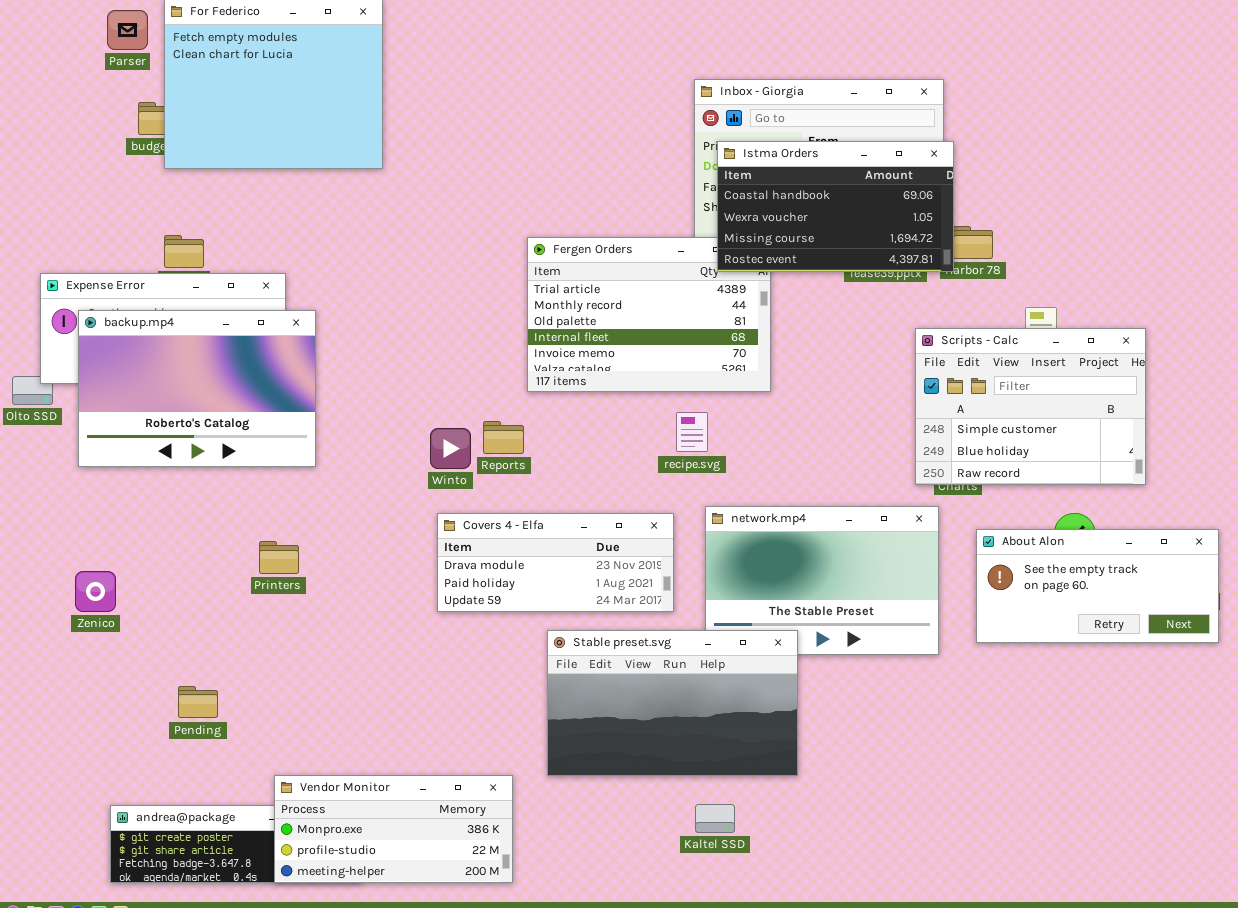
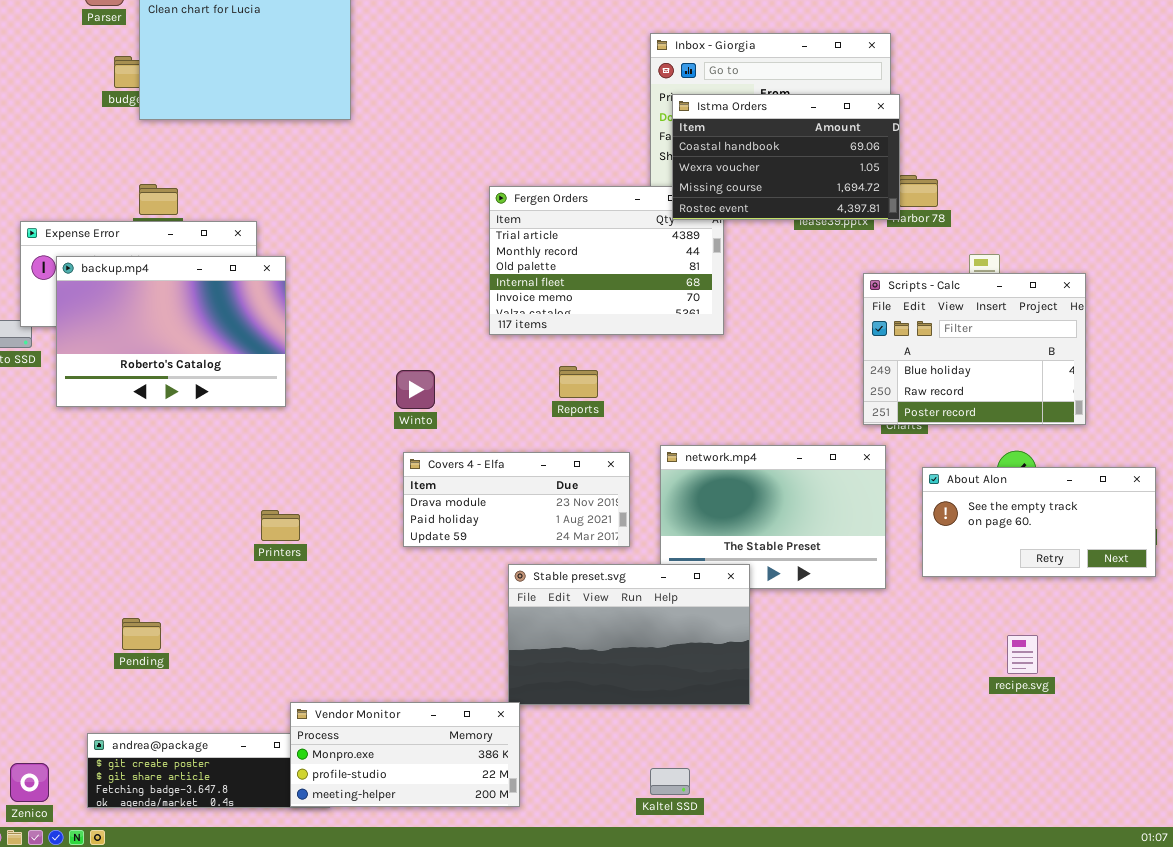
Scripts - Calc: [915,328,1146,485] -> [863,273,1086,425], scrolled down 1 row
recipe.svg: [676,412,708,452] -> [1007,635,1038,674], moved
Reports: [483,421,524,454] -> [559,366,598,398], moved
Printers: [259,541,299,574] -> [261,510,300,541], moved
Zenico: [75,571,116,612] -> [10,763,49,802], moved
Pending: [178,686,218,718] -> [122,618,161,650], moved
Vendor Monitor: [274,775,513,883] -> [290,702,520,807], moved
Kaltel SSD: [695,804,735,833] -> [650,768,690,795], moved

